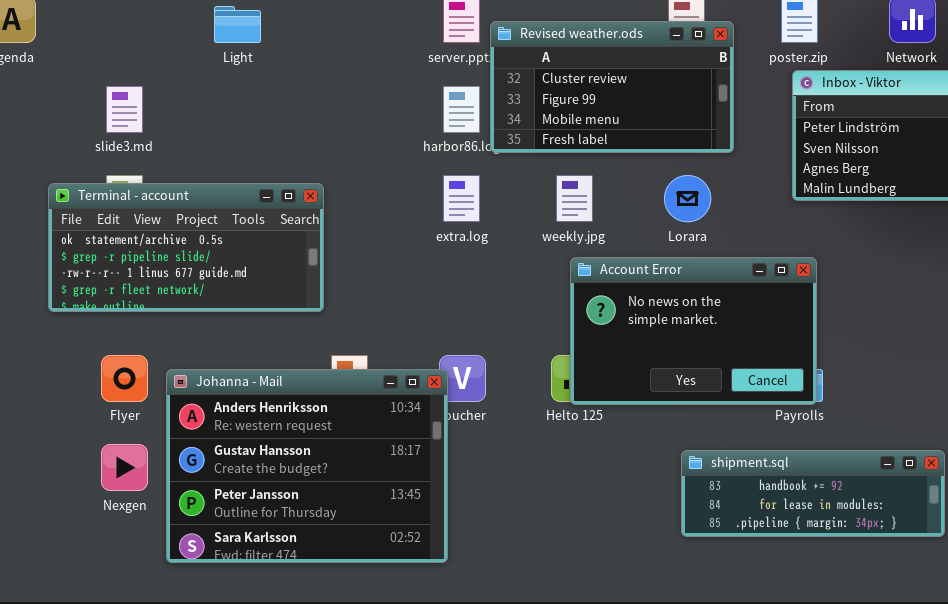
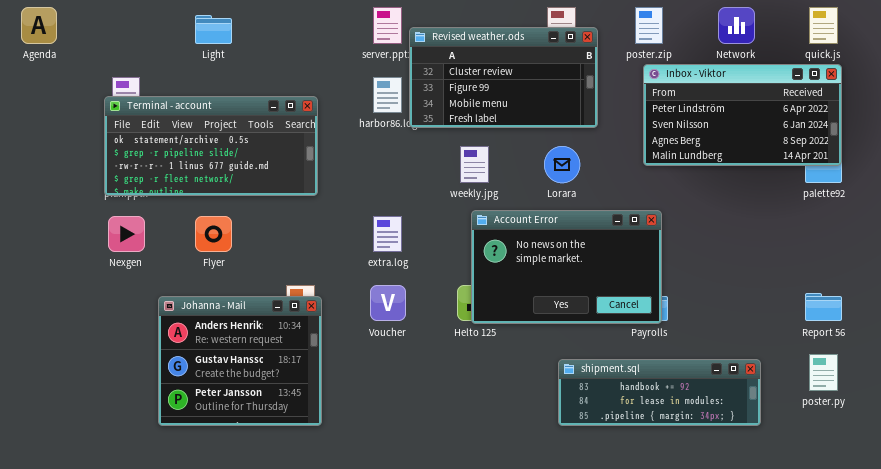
extra.log: [443,175,480,222] -> [373,216,402,252], moved
Terminal - account: [48,183,324,312] -> [104,96,318,196], moved
Flyer: [101,355,148,402] -> [195,216,232,252], moved
Johanna - Mail: [166,369,448,563] -> [158,296,322,426], resized
Nexgen: [101,444,148,491] -> [108,216,145,252], moved

